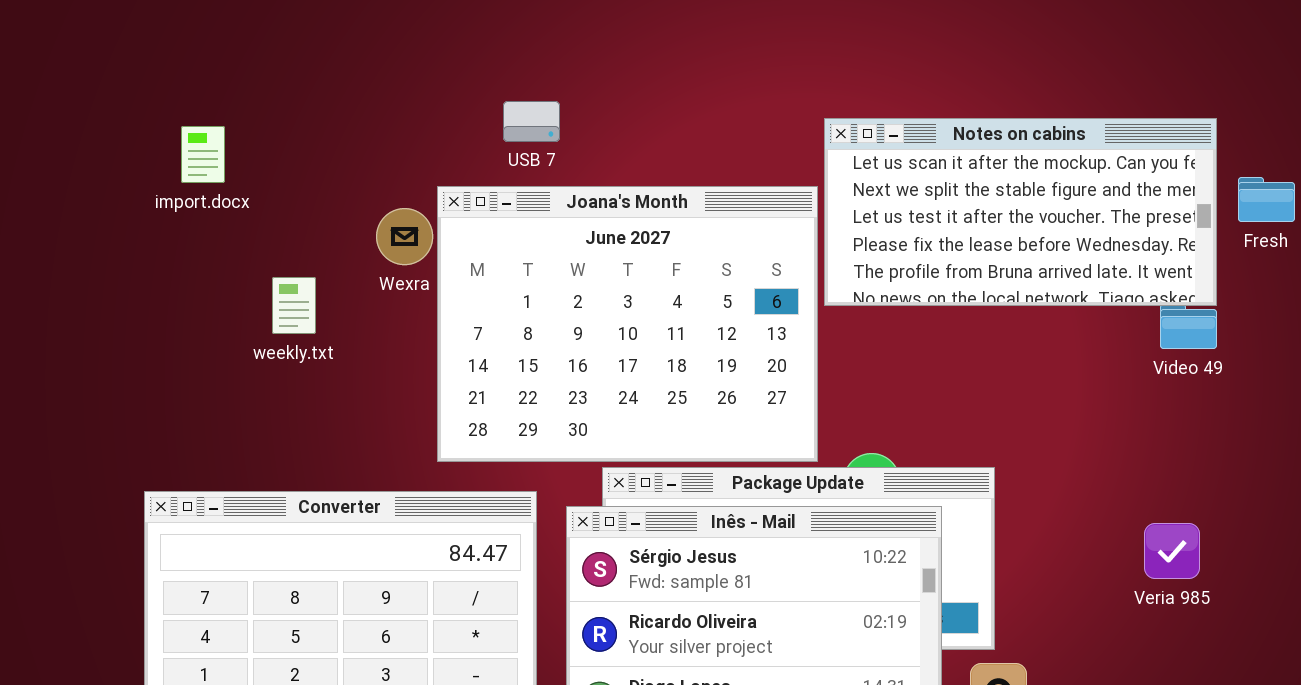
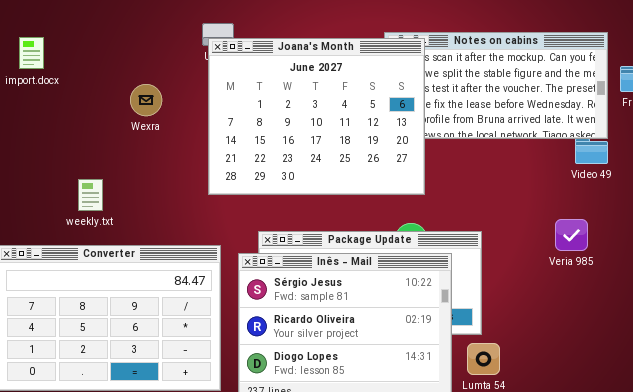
Joana's Month: [437,186,818,462] -> [208,38,425,195], moved
weekly.txt: [272,277,316,334] -> [78,179,103,211], moved
Veria 985: [1144,523,1200,579] -> [555,219,588,251], moved

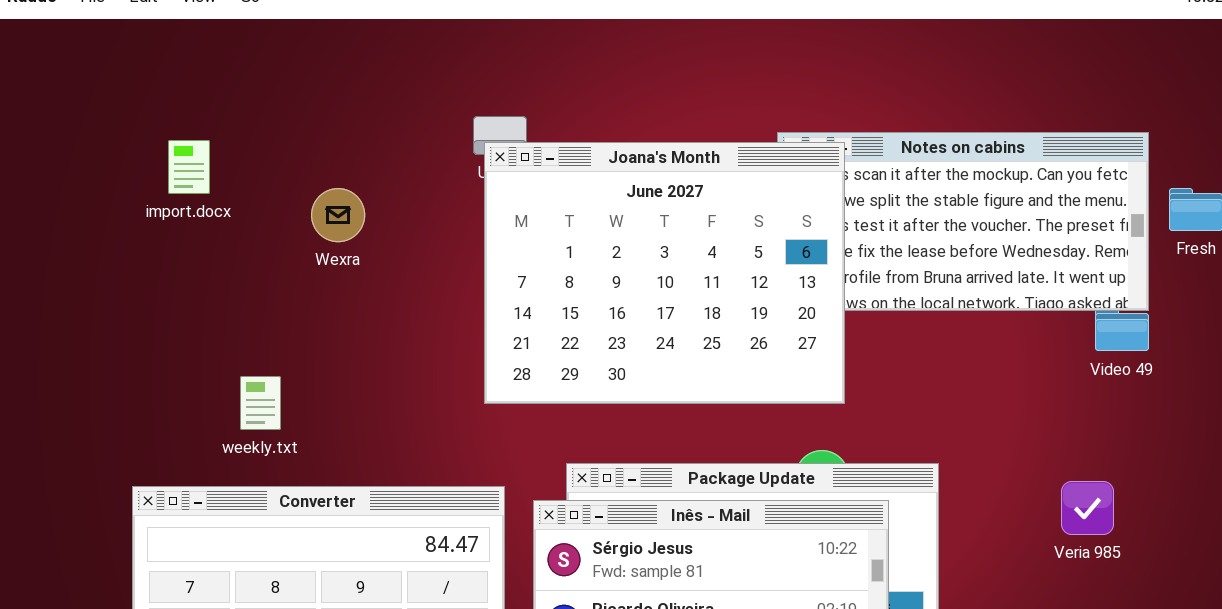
Wexra: [130,84,162,116] -> [311,188,365,242], moved
weekly.txt: [78,179,103,211] -> [240,376,281,430], moved
Veria 985: [555,219,588,251] -> [1061,481,1114,535], moved

